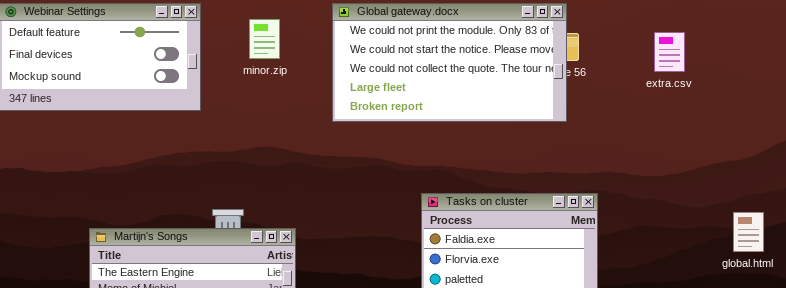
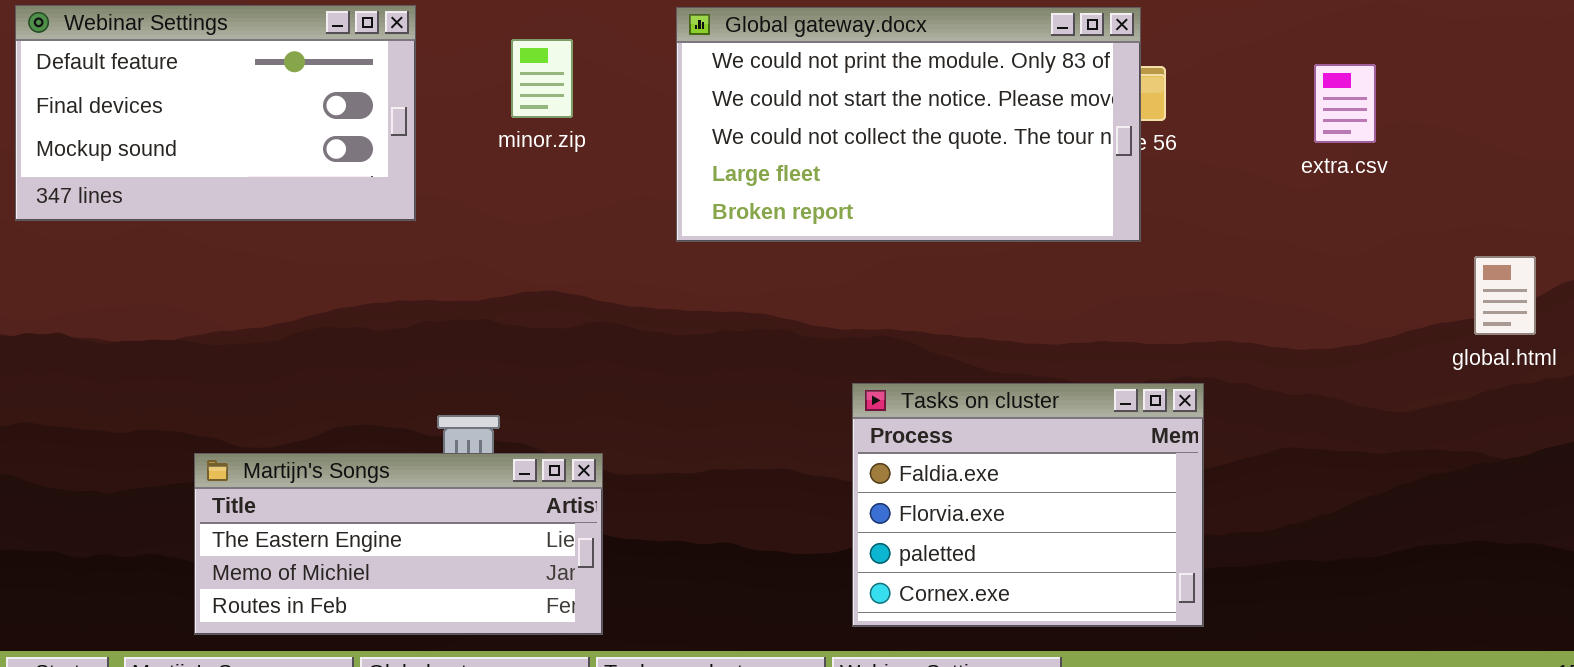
global.html: [733,212,764,252] -> [1474,256,1536,335], moved

